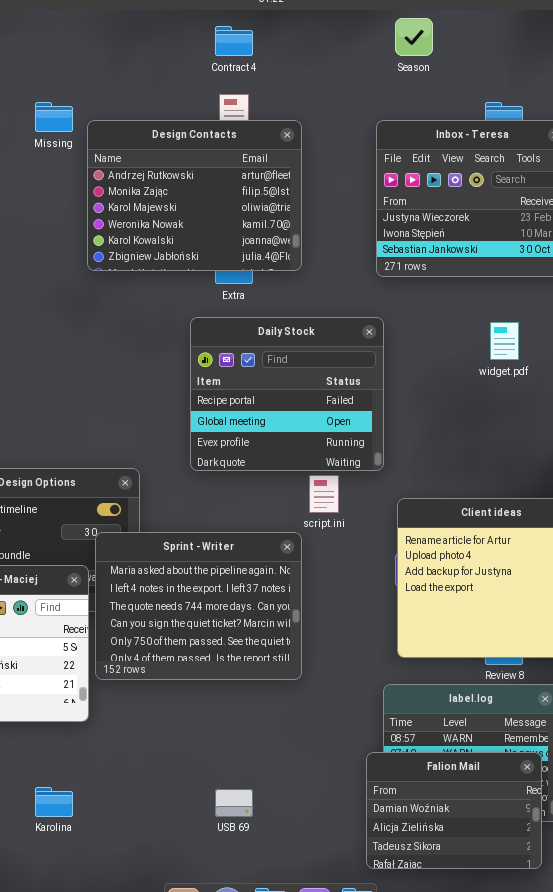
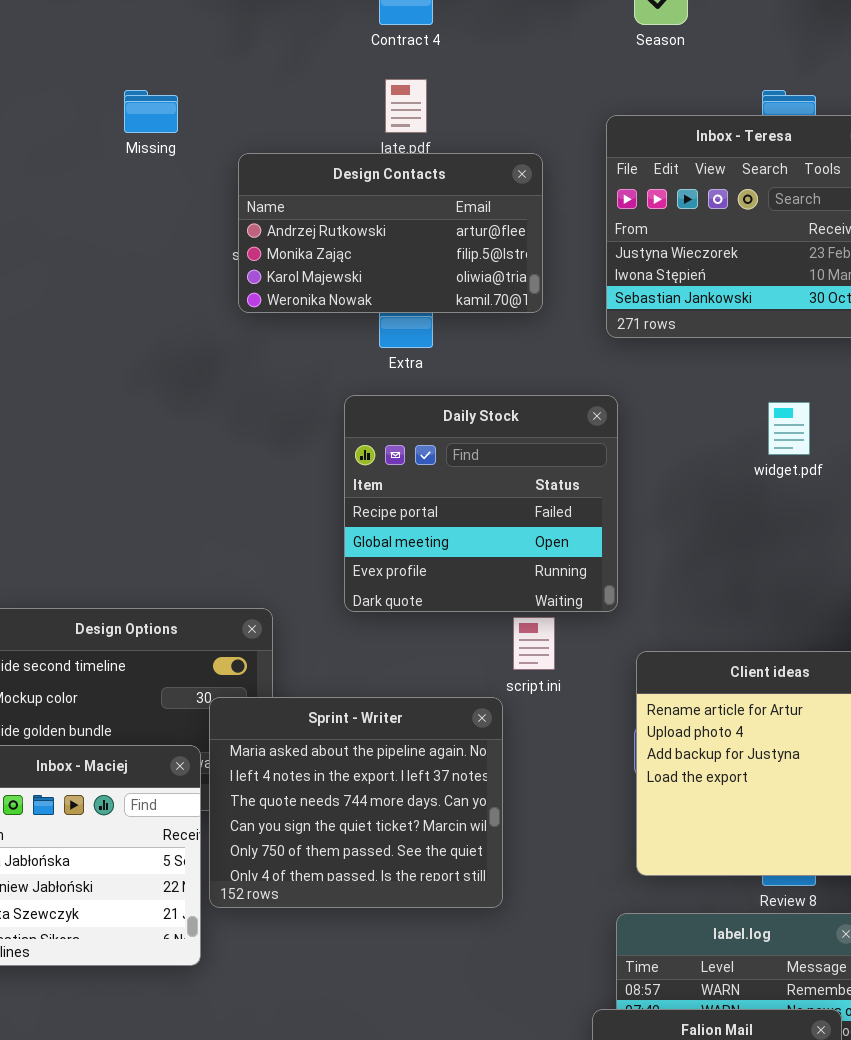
Design Contacts: [87,120,302,271] -> [238,153,543,313], moved, resized

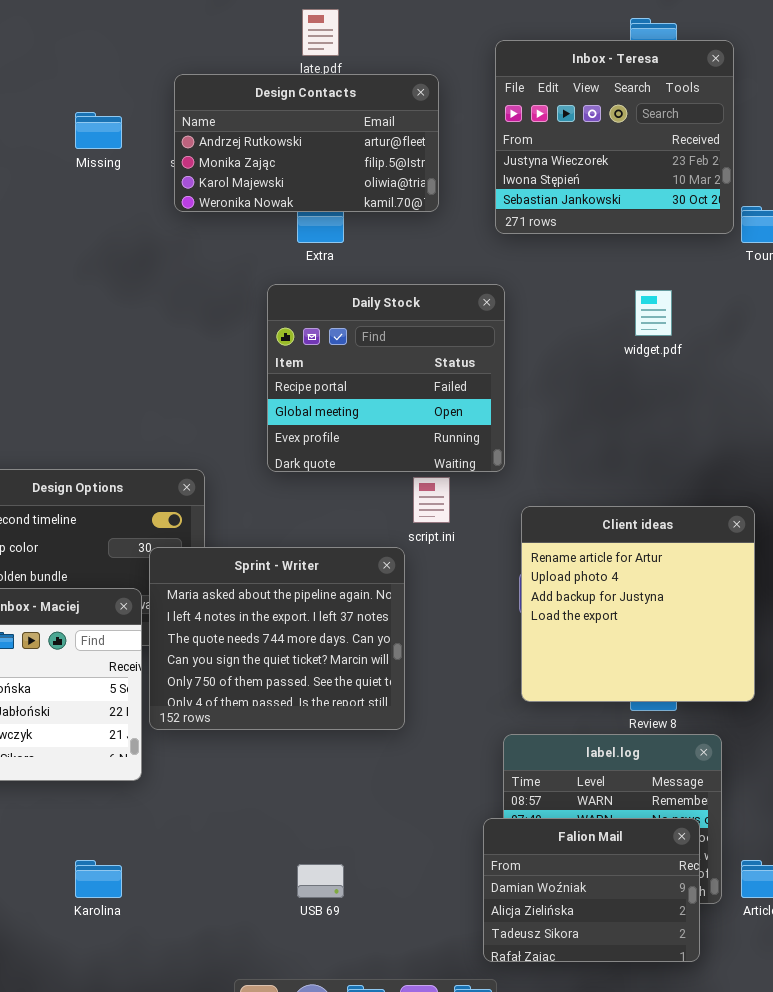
Missing: [124,90,178,133] -> [75,112,122,149], moved

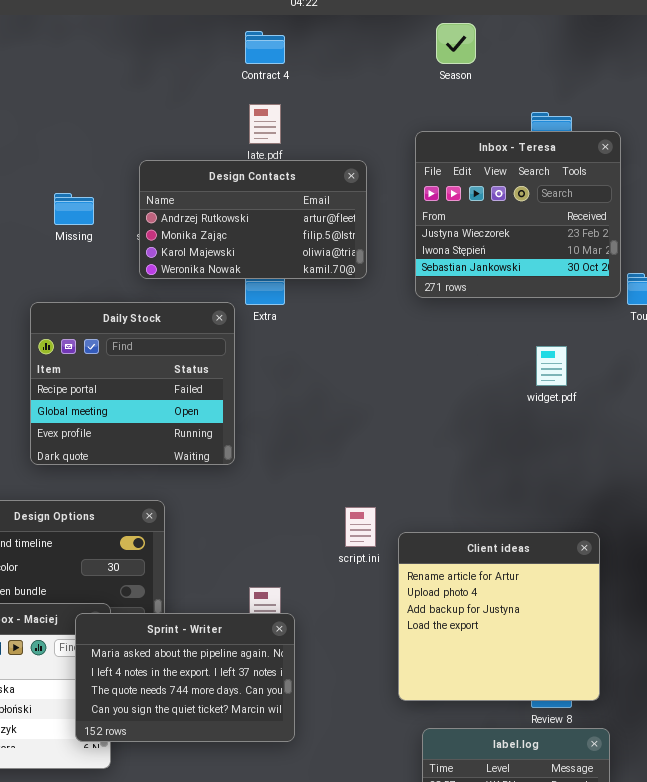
Daily Stock: [267,284,505,472] -> [30,302,235,465], moved
Client ideas: [521,506,755,702] -> [398,532,600,701], moved
Sprint - Writer: [149,547,405,730] -> [75,613,295,742], moved, resized

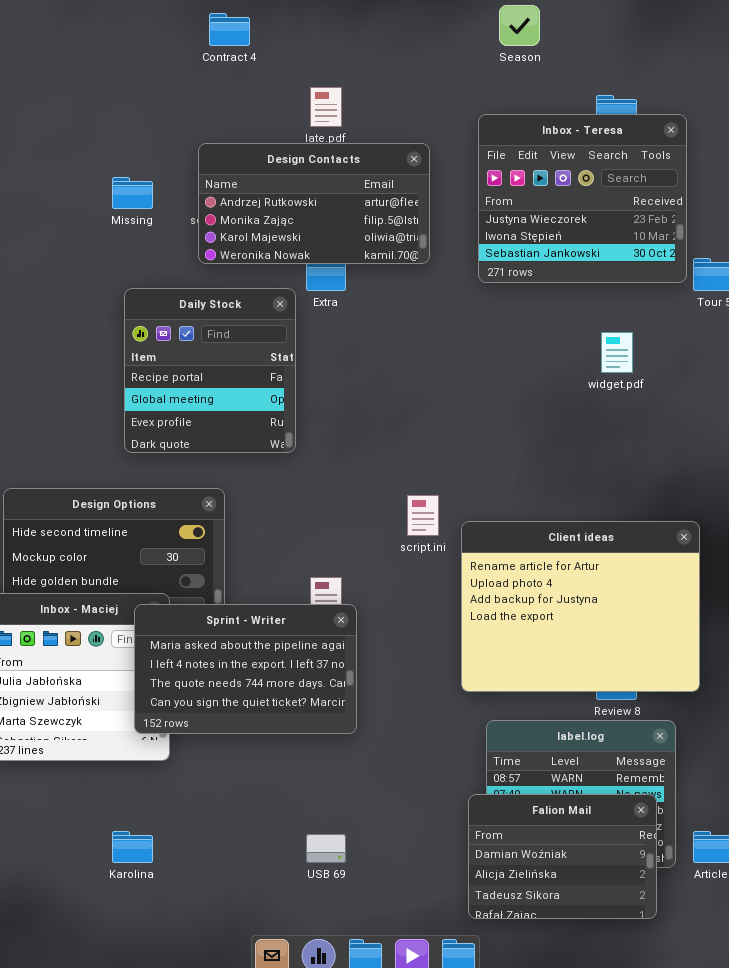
Contract 4: [245,31,285,64] -> [209,13,250,46], moved
Daily Stock: [30,302,235,465] -> [124,288,296,453], resized
Client ideas: [398,532,600,701] -> [461,521,700,692], resized

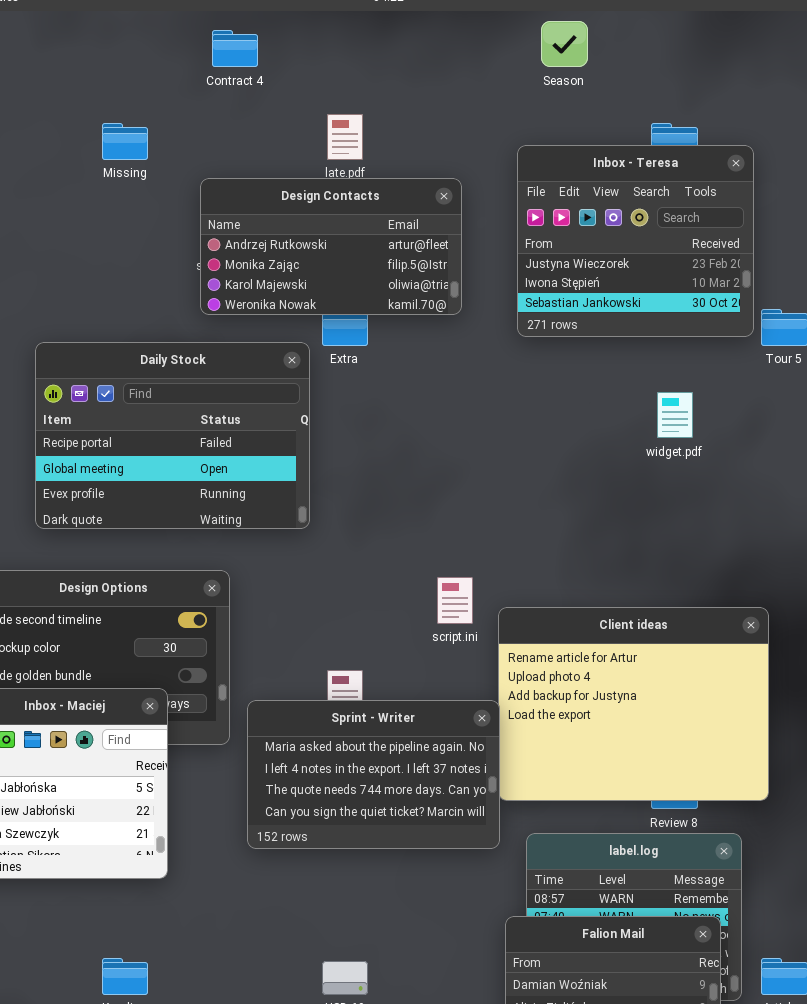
Missing: [112,177,153,209] -> [102,123,148,160], moved
Daily Stock: [124,288,296,453] -> [35,342,310,529], resized
Sprint - Writer: [134,604,357,734] -> [247,700,500,849], moved

